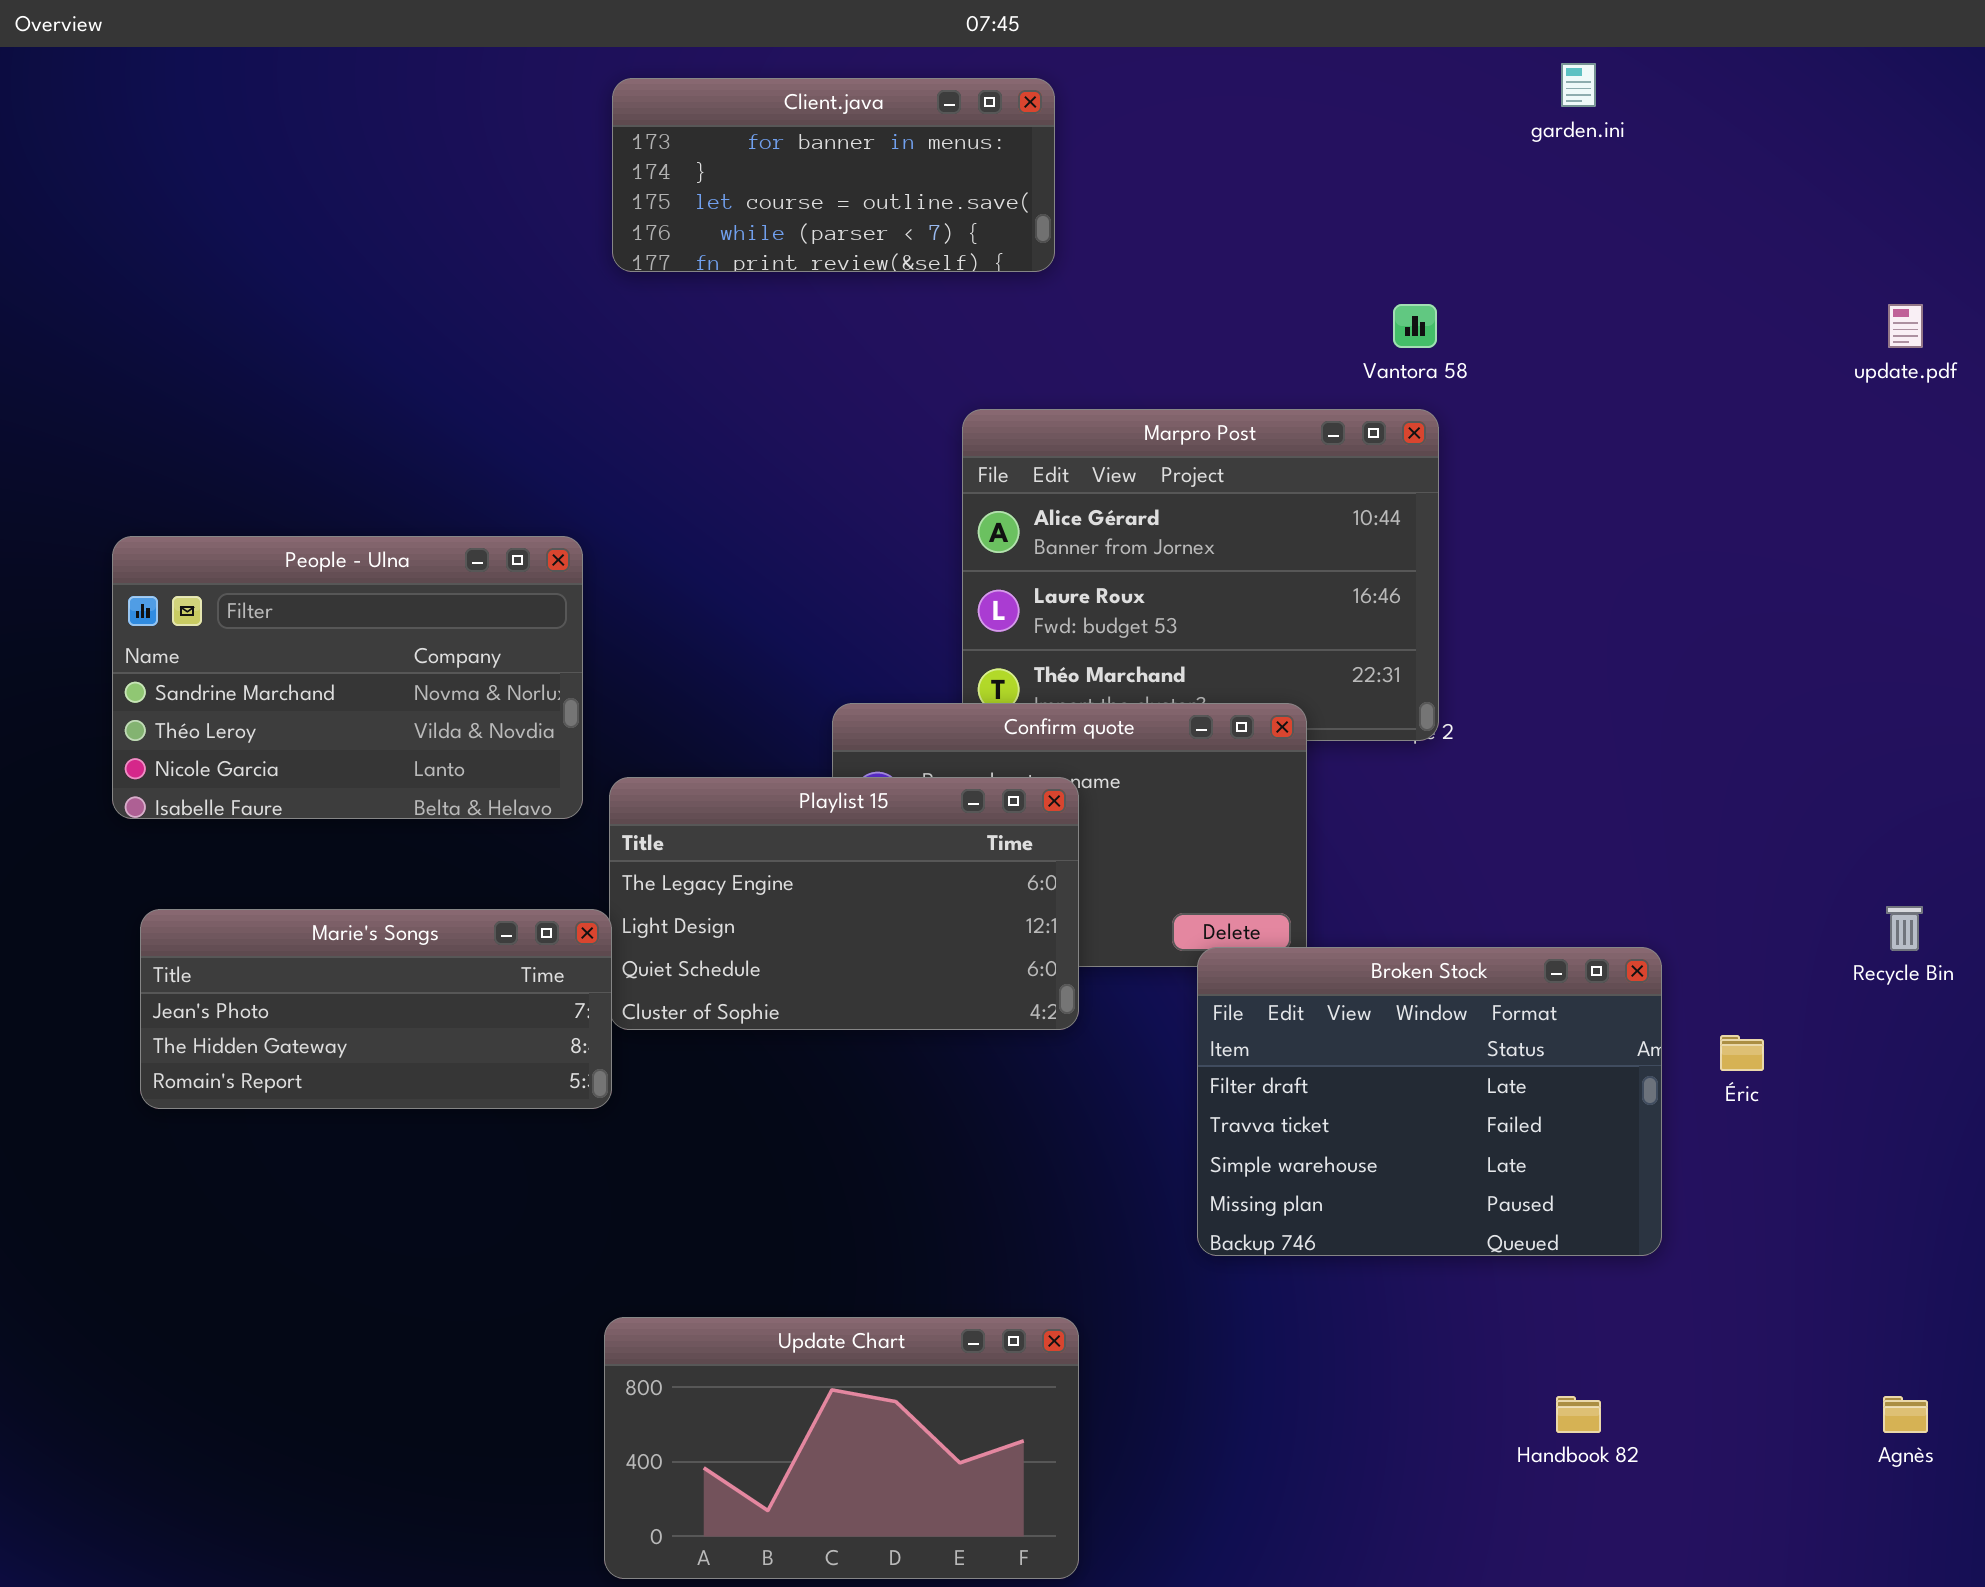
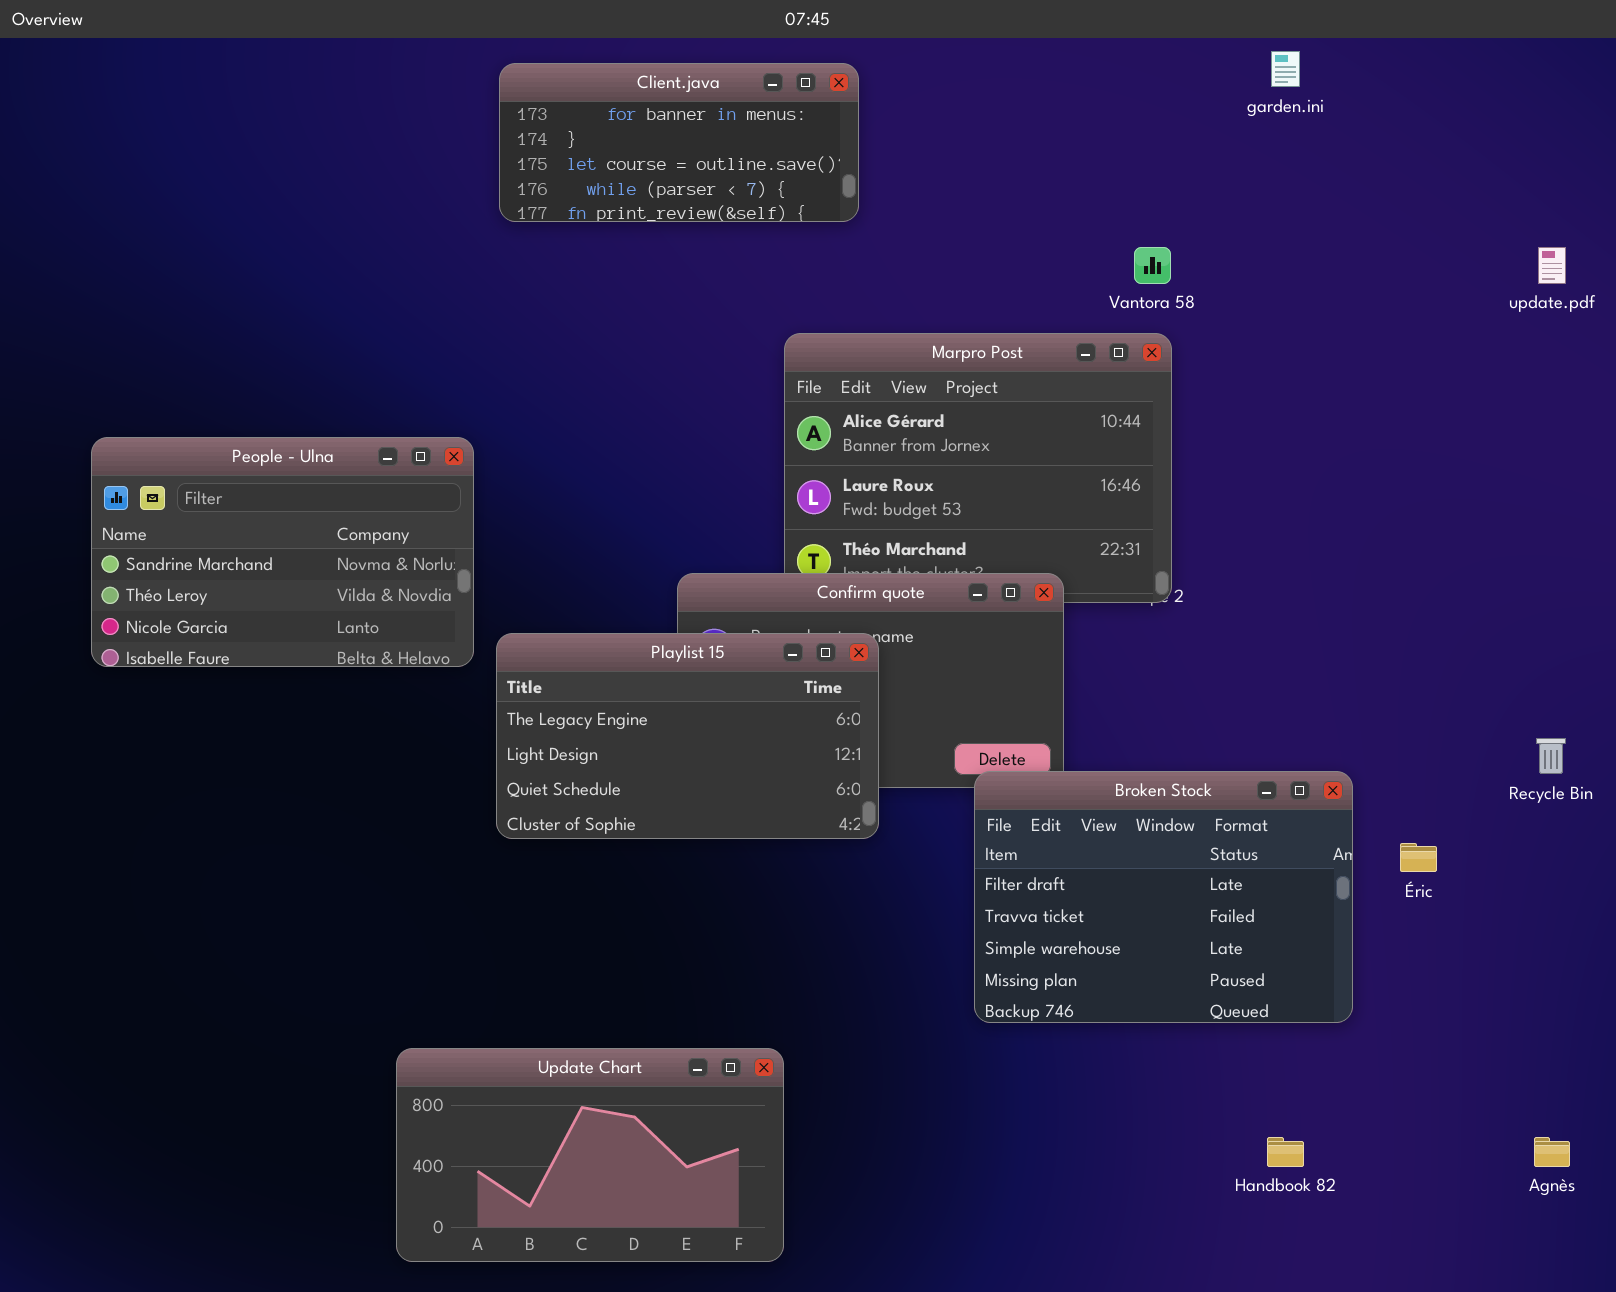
Marie's Songs: [140,909,612,1109] -> none, closed
Update Chart: [604,1317,1079,1579] -> [396,1048,784,1262], moved

